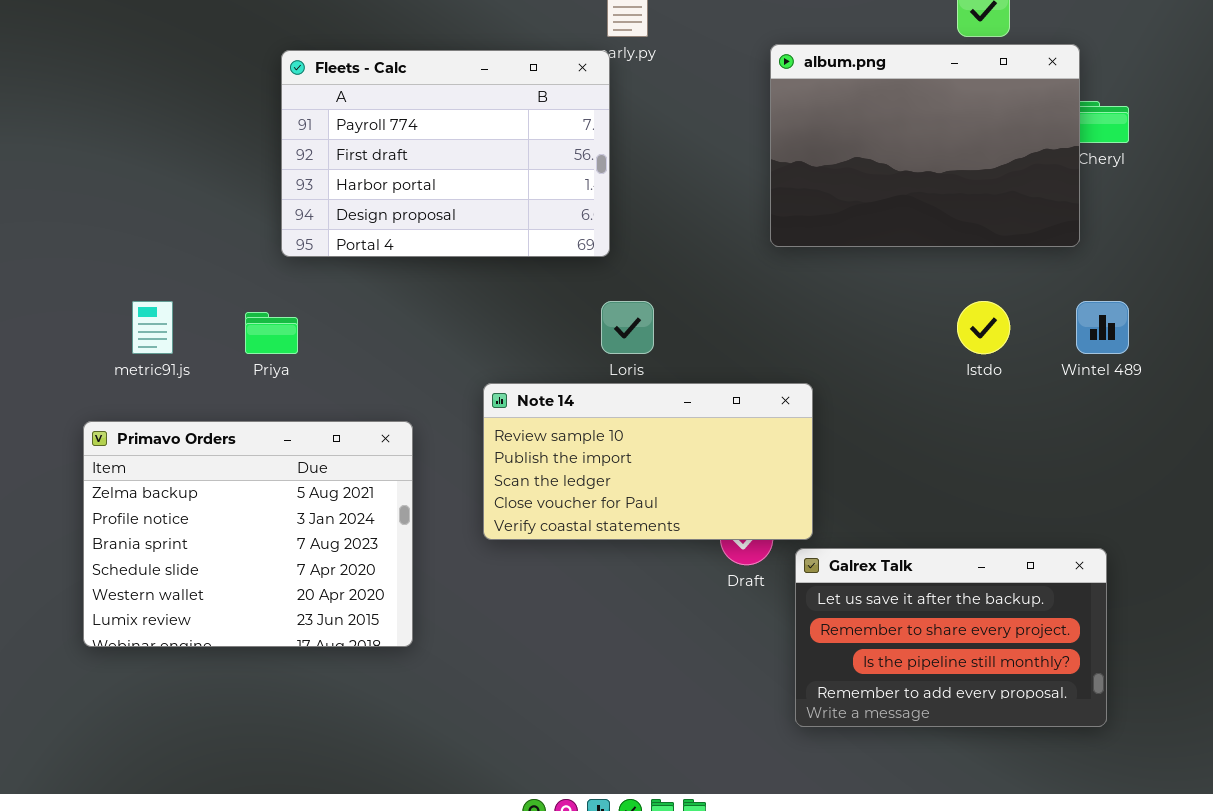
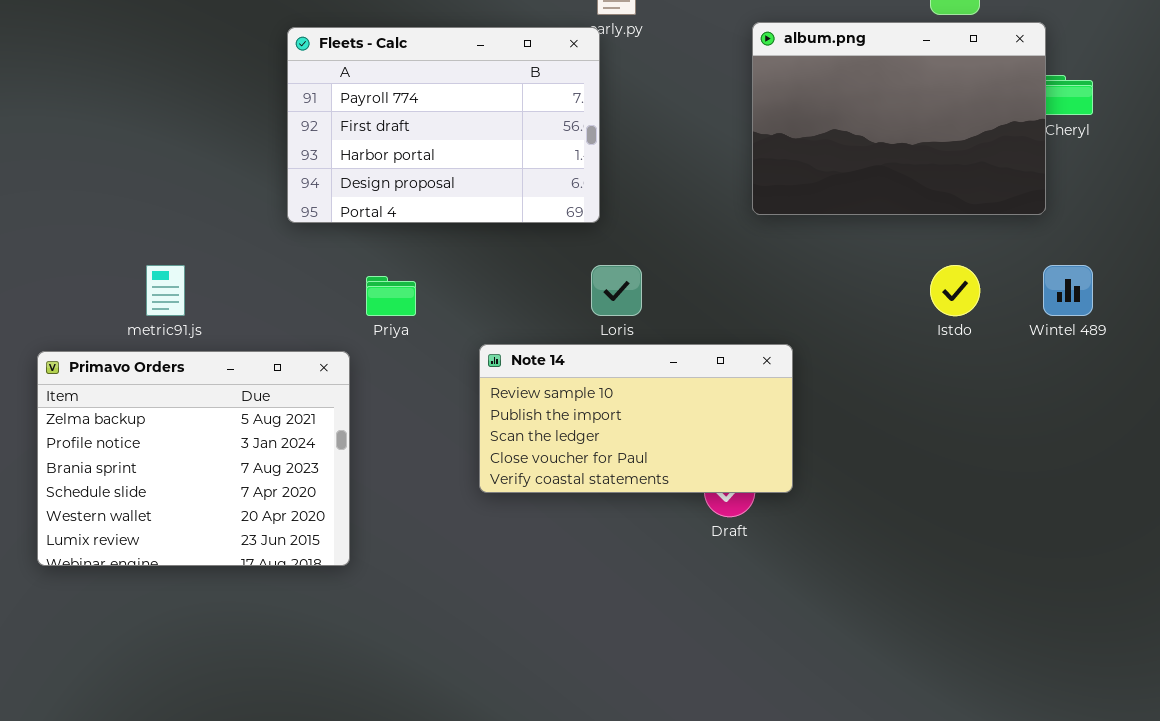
Priya: [245,312,298,354] -> [366,276,416,316], moved
Primavo Orders: [83,421,413,647] -> [37,351,350,566], moved
Galrex Talk: [795,548,1107,727] -> none, closed

